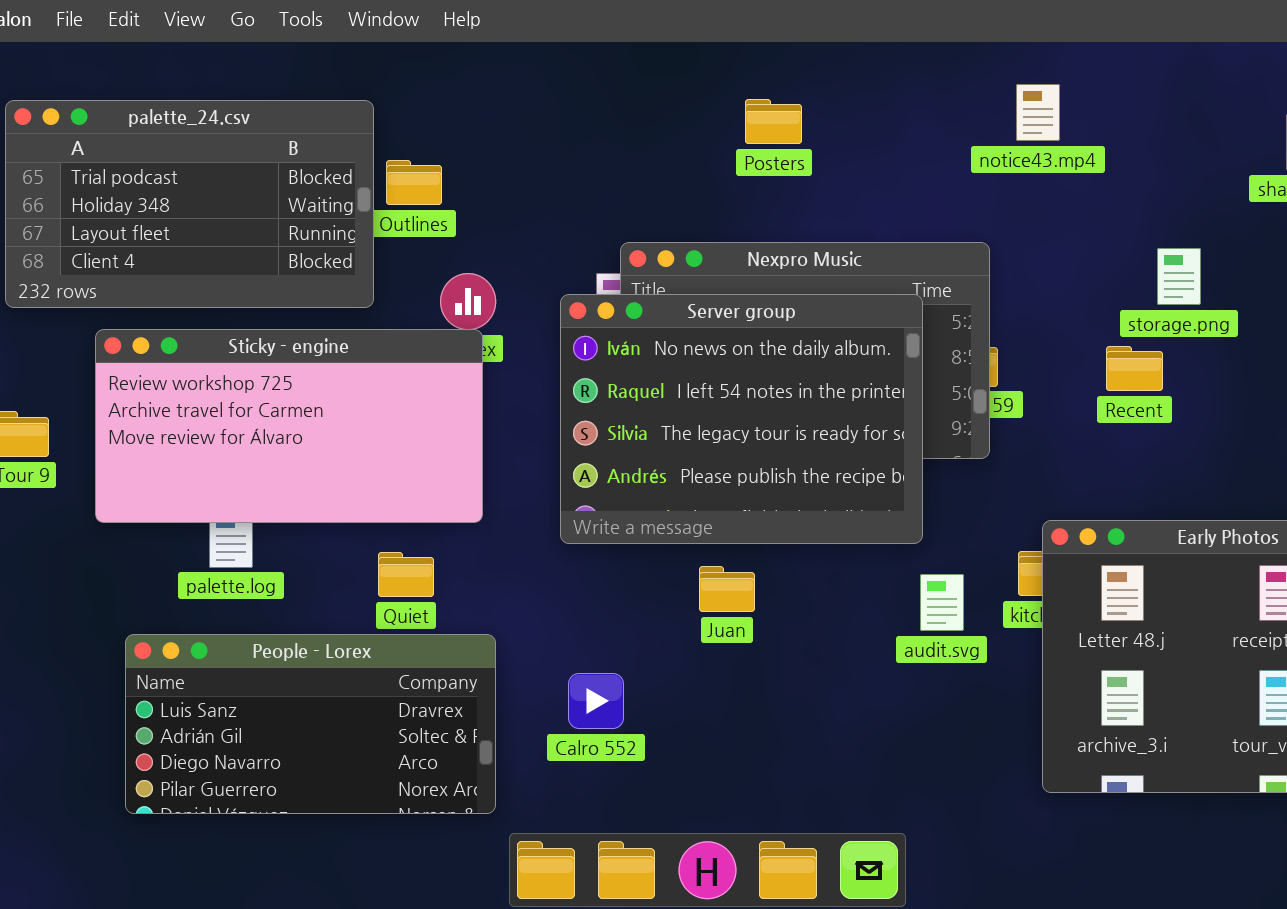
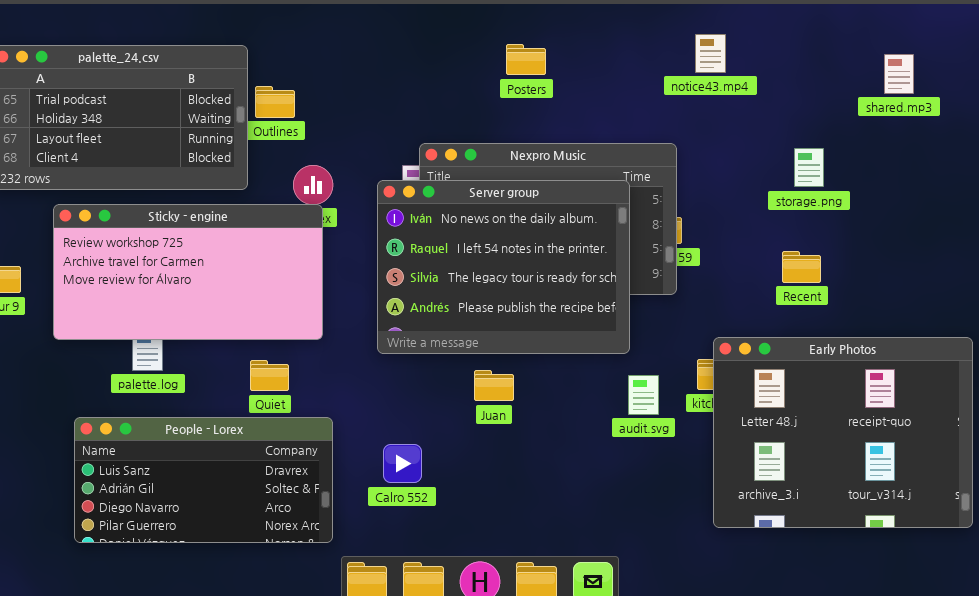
Recent: [1106,346,1163,391] -> [782,251,821,283], moved

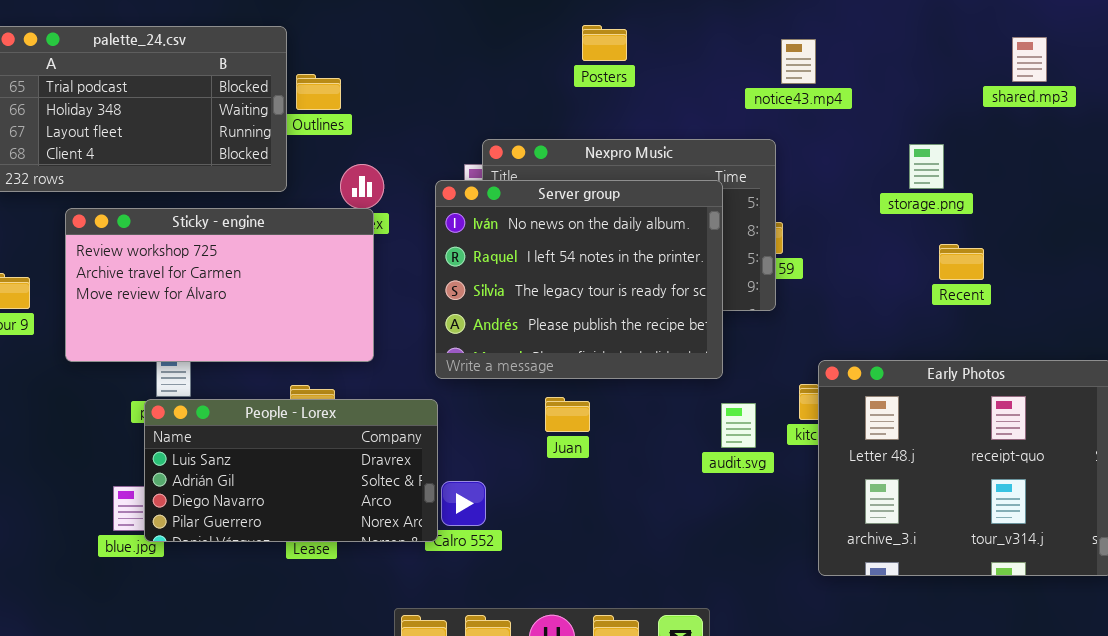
notice43.mp4: [695,34,726,73] -> [781,39,816,84], moved
Recent: [782,251,821,283] -> [939,244,984,280], moved
People - Lorex: [74,417,333,543] -> [144,399,438,542], moved

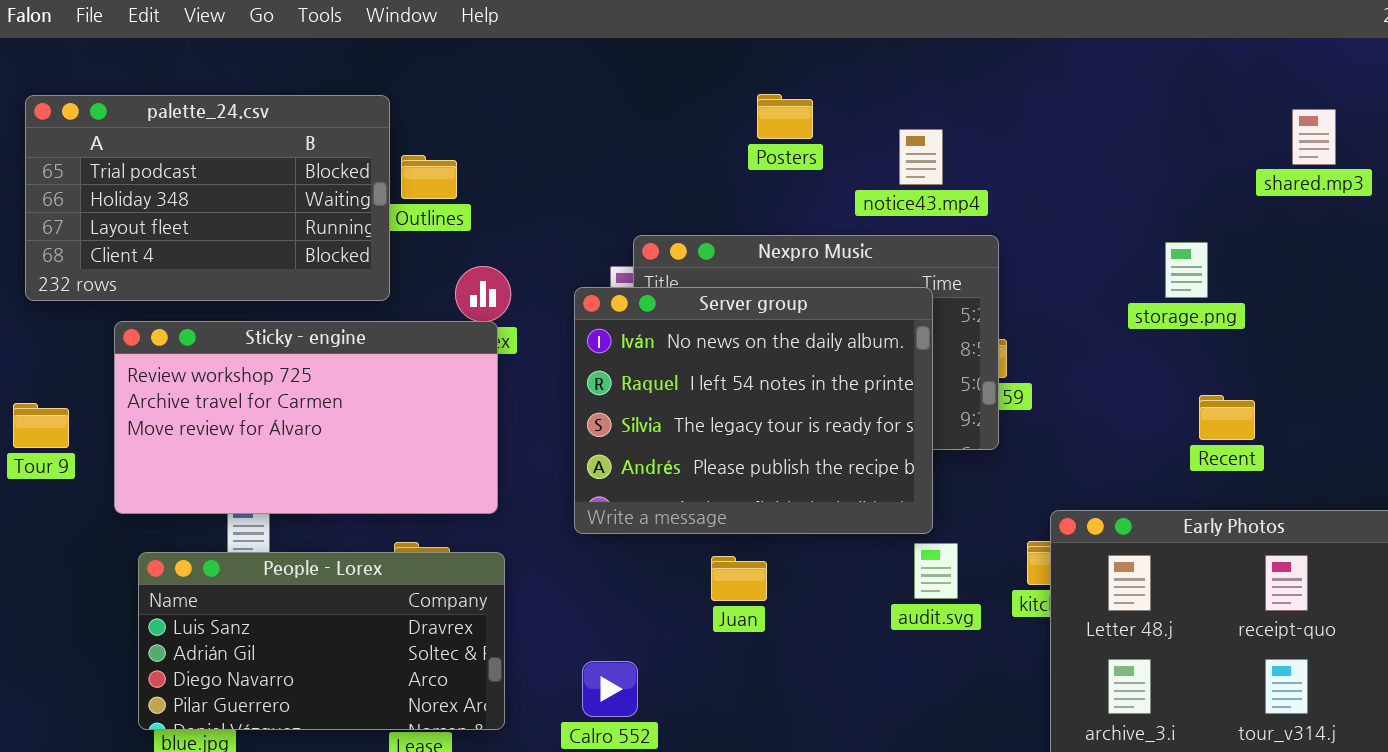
notice43.mp4: [781,39,816,84] -> [899,129,943,185], moved
Recent: [939,244,984,280] -> [1199,395,1255,440], moved
People - Lorex: [144,399,438,542] -> [138,552,505,730], moved
audit.svg: [721,403,756,448] -> [914,543,958,599], moved

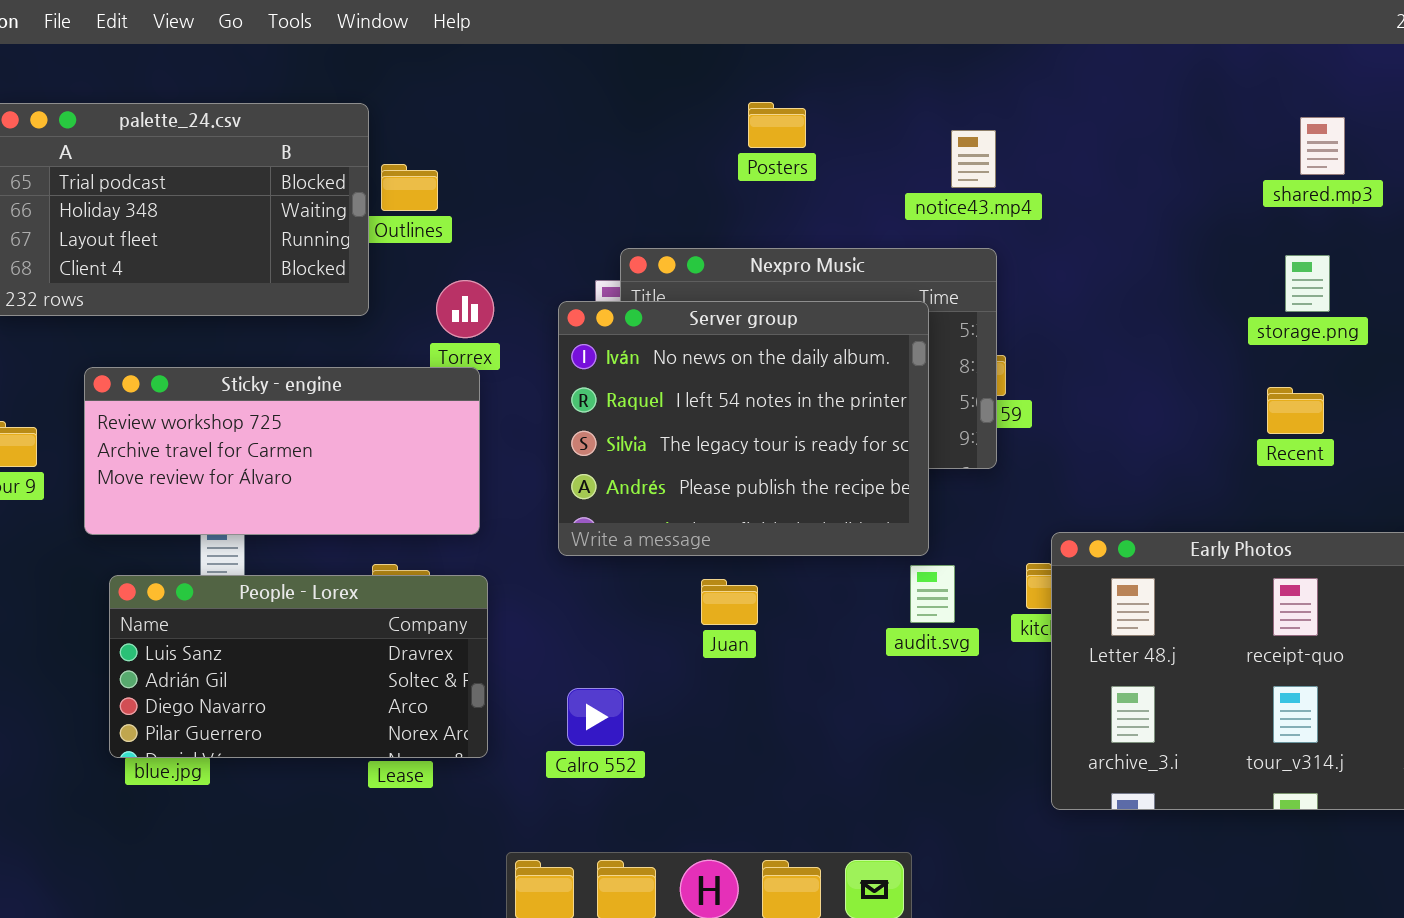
notice43.mp4: [899,129,943,185] -> [951,130,996,188], moved
storage.png: [1165,242,1208,298] -> [1285,255,1330,312], moved
Sticky - engine: [114,321,498,514] -> [84,367,480,535], resized
Recent: [1199,395,1255,440] -> [1267,387,1324,434], moved

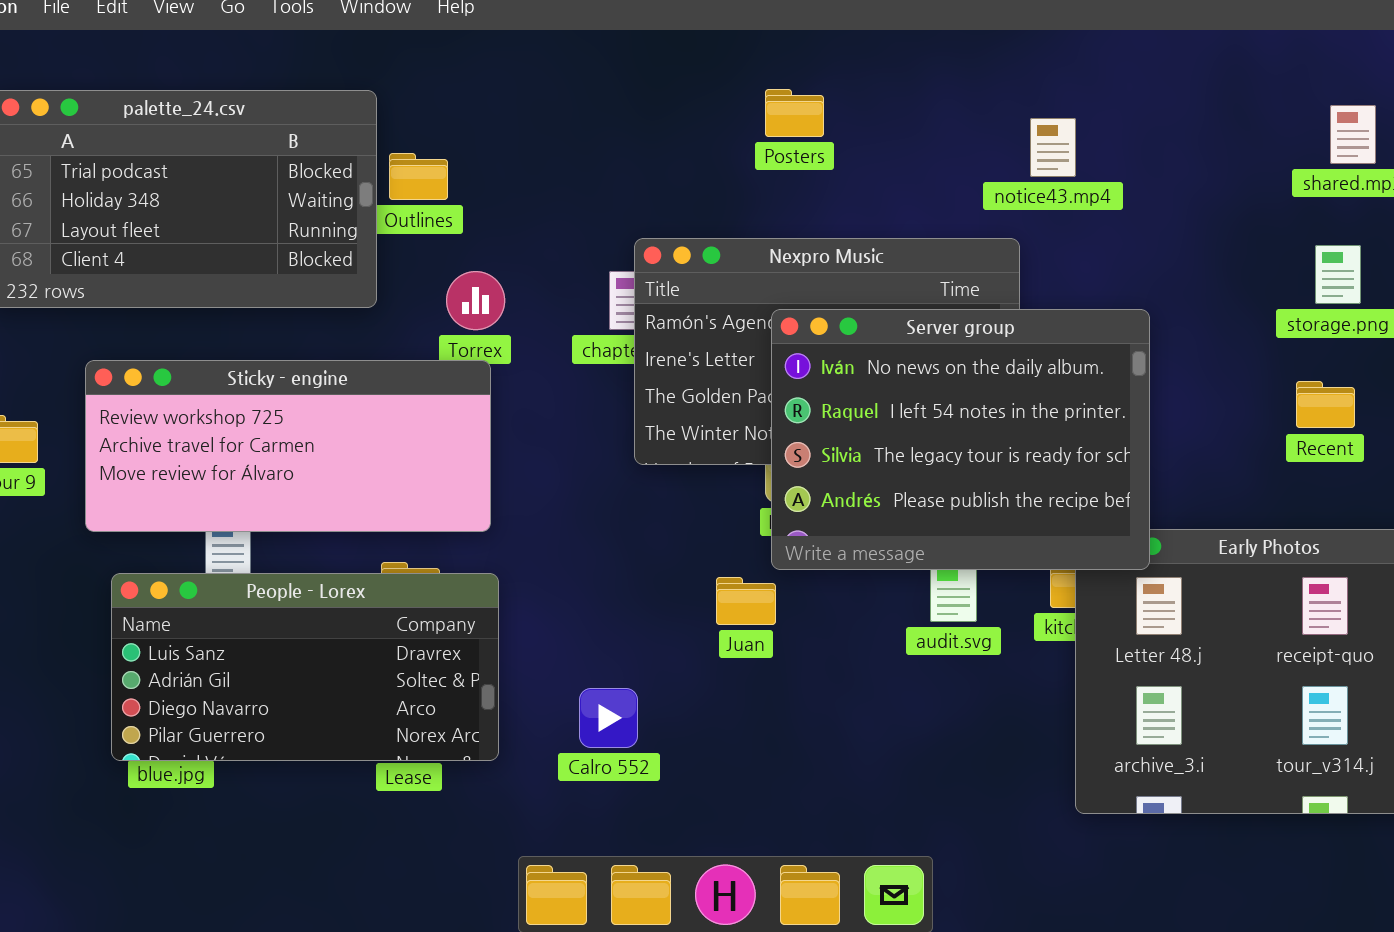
notice43.mp4: [951,130,996,188] -> [1030,118,1076,177], moved
Server group: [558,301,929,556] -> [771,309,1150,570], moved

